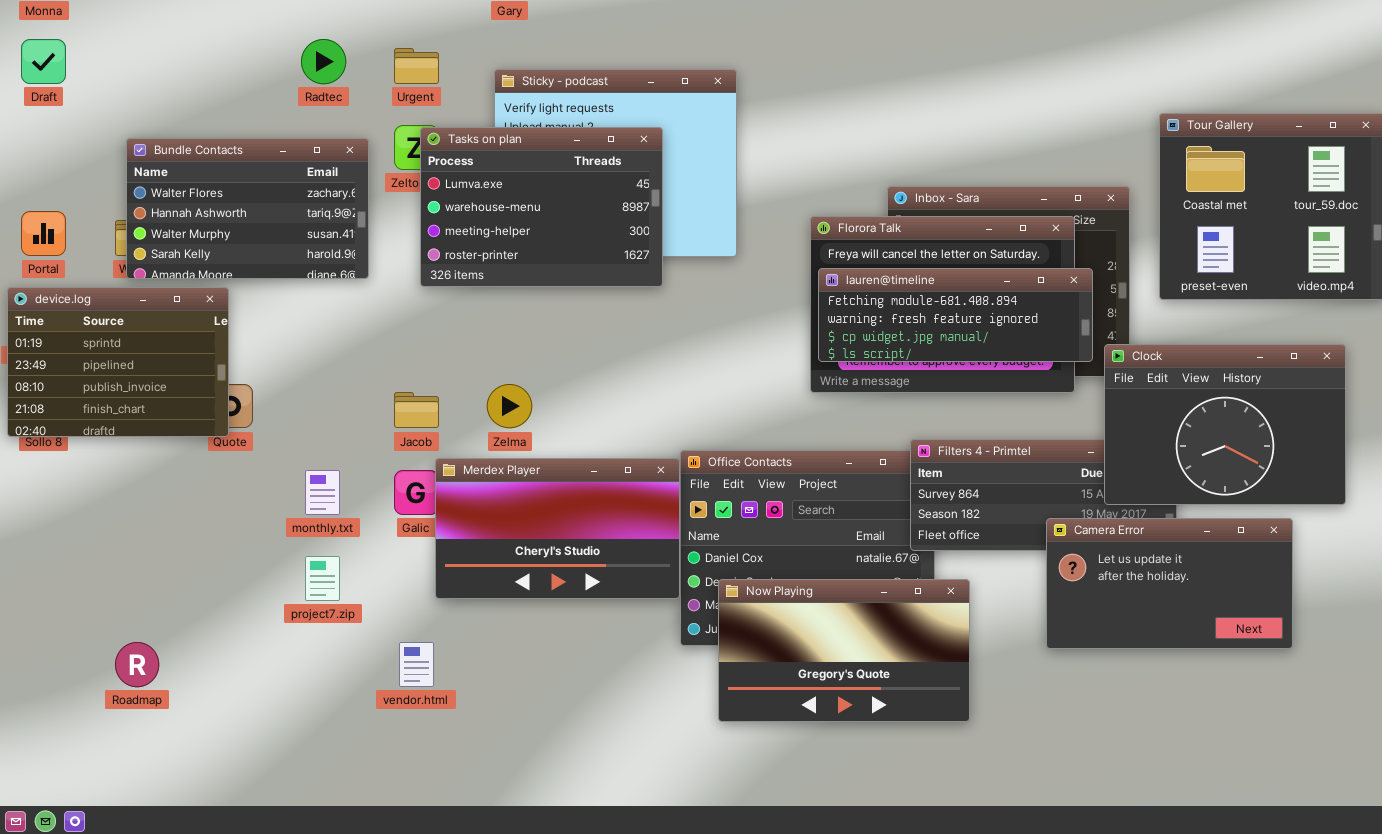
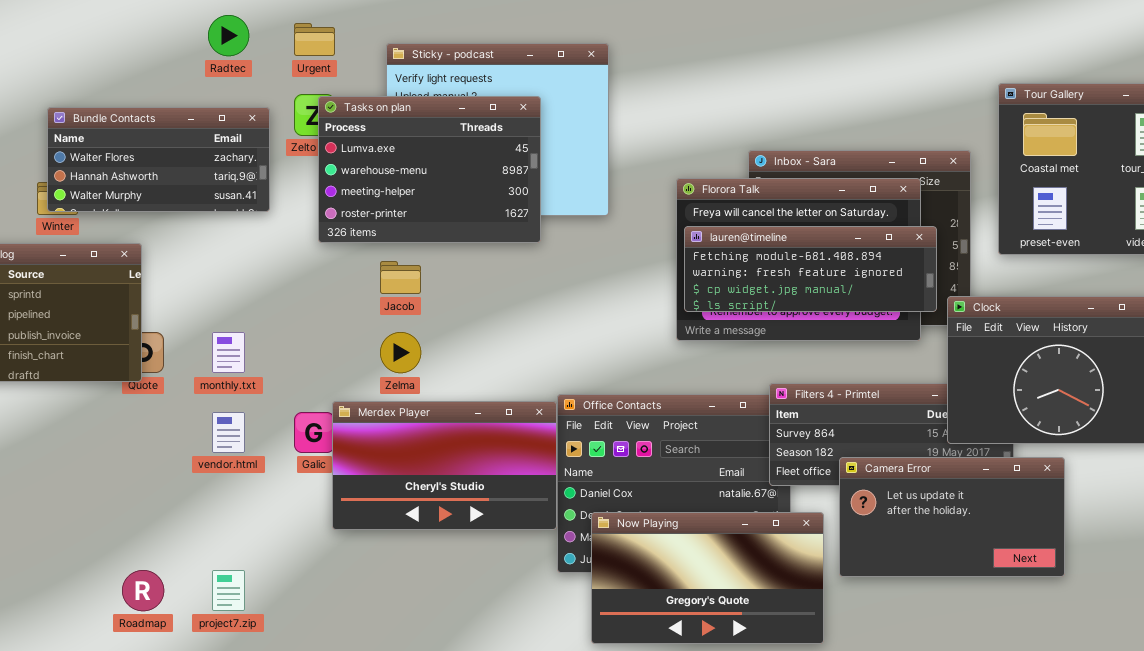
Bundle Contacts: [126,138,369,279] -> [47,107,270,212], resized
Jacob: [394,392,439,428] -> [380,261,421,294], moved
monthly.txt: [305,470,340,515] -> [212,332,245,373], moved
Camera Error: [1046,518,1293,649] -> [839,457,1065,577], moved
project7.zip: [305,556,340,601] -> [212,570,245,611], moved
Roadmap: [115,642,159,687] -> [122,570,164,611], moved
vendor.html: [399,642,434,687] -> [212,412,245,453], moved

